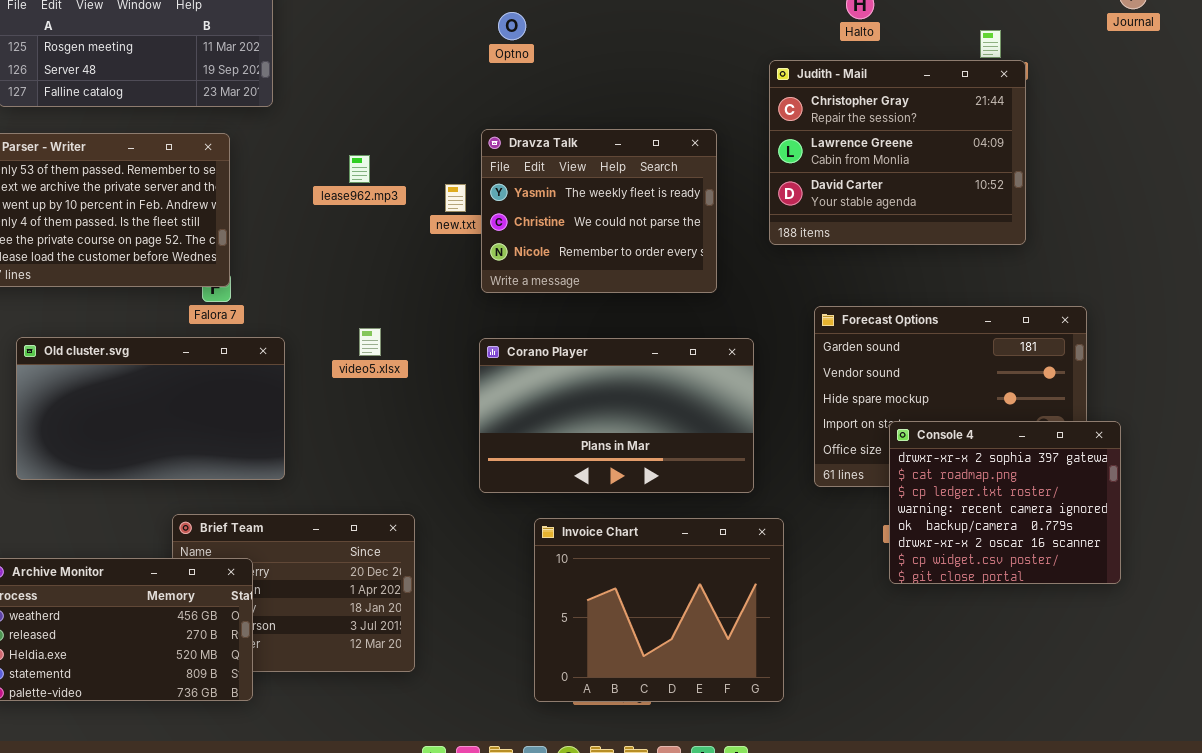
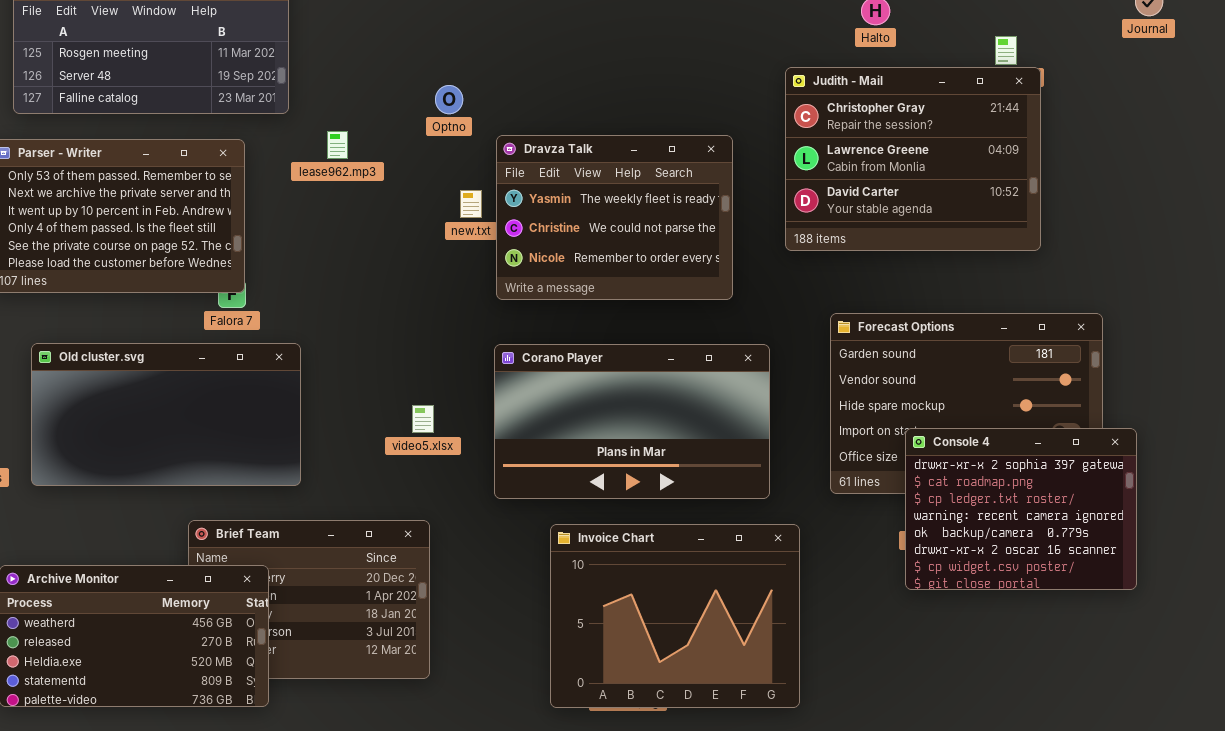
Optno: [498,12,526,40] -> [435,85,463,114], moved
lease962.mp3: [349,155,370,183] -> [327,131,348,159], moved
video5.xlsx: [359,328,381,356] -> [412,405,434,433], moved

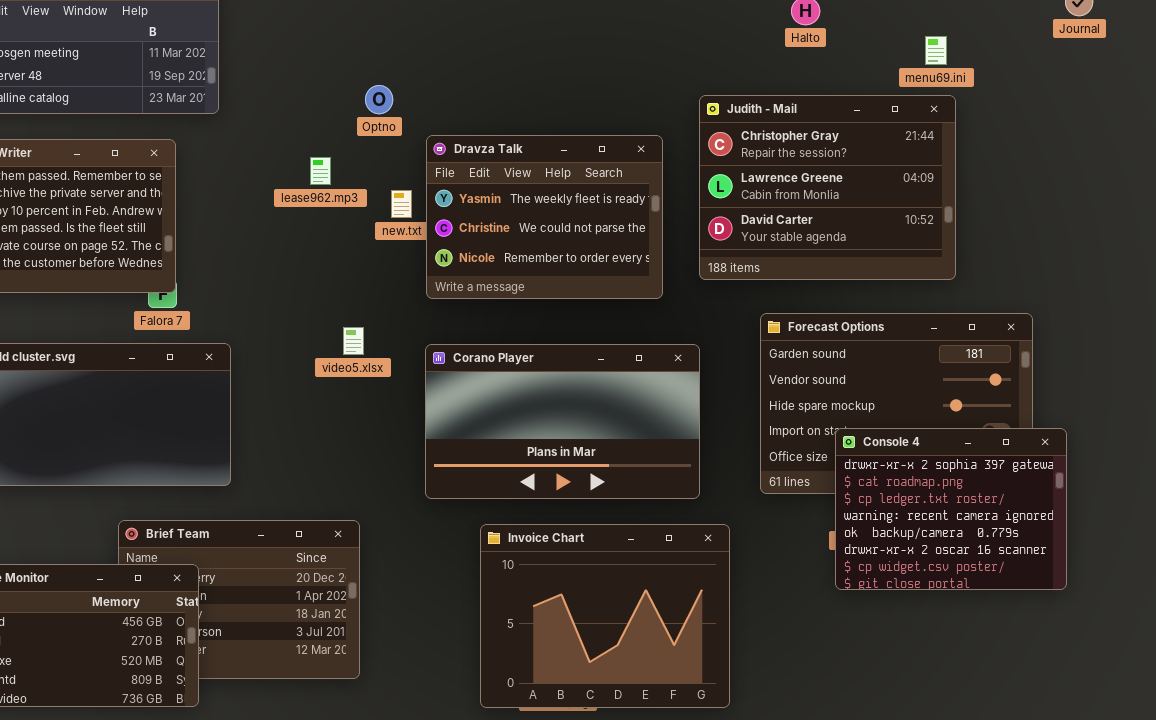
Judith - Mail: [785,67,1041,251] -> [699,95,956,280], moved
lease962.mp3: [327,131,348,159] -> [310,157,331,185], moved
video5.xlsx: [412,405,434,433] -> [343,327,364,355], moved

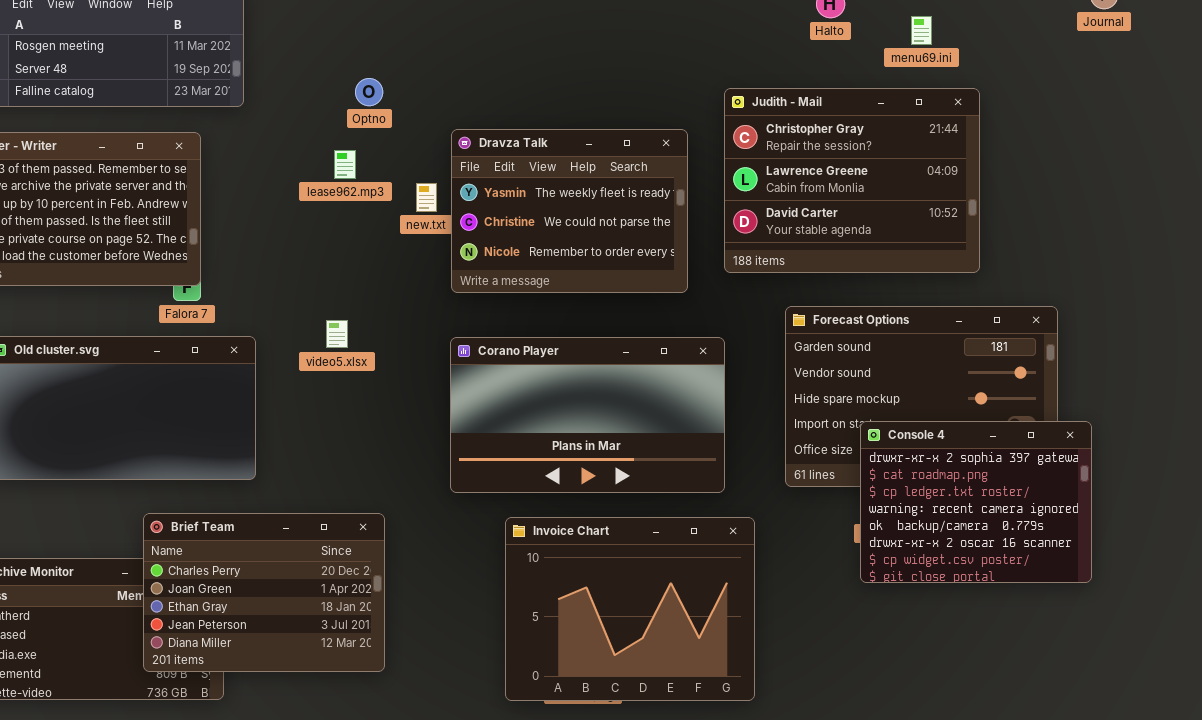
menu69.ini: [925,36,947,65] -> [911,16,932,45], moved
Optno: [365,85,393,114] -> [355,78,383,106], moved
video5.xlsx: [343,327,364,355] -> [326,320,348,348], moved
Brief Team: [118,520,360,679] -> [143,513,385,672], raised

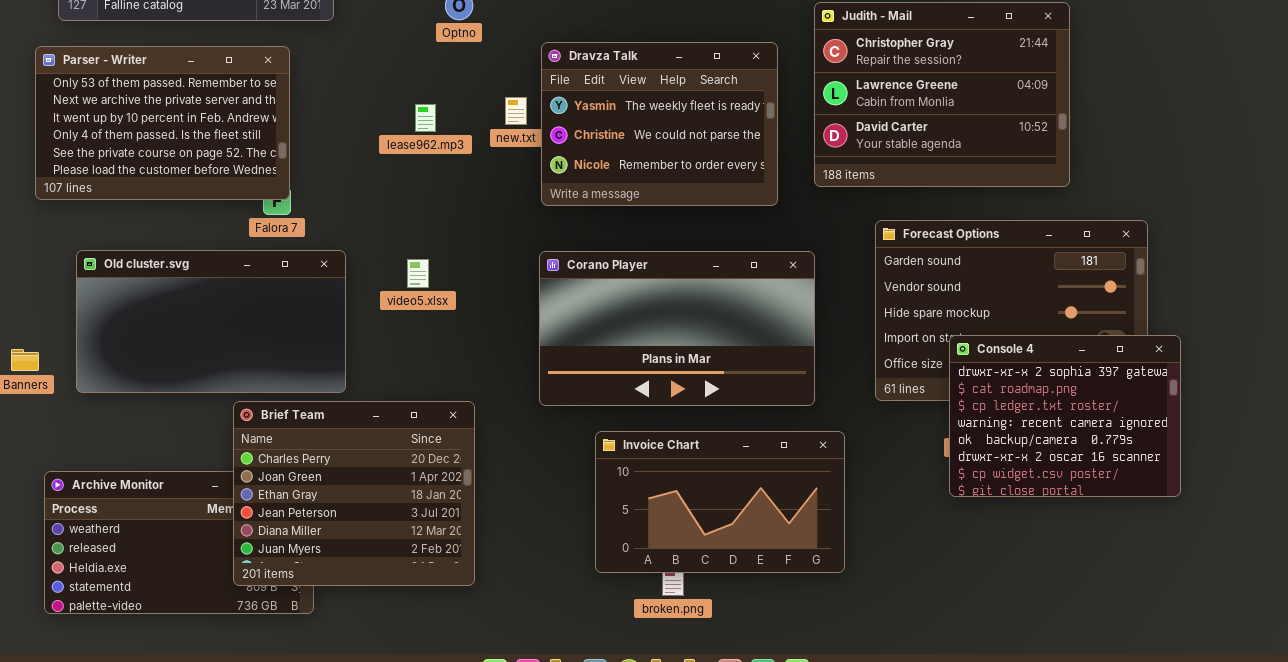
lease962.mp3: [334,150,356,179] -> [415,104,436,132], moved
video5.xlsx: [326,320,348,348] -> [407,259,429,288], moved
Brief Team: [143,513,385,672] -> [233,401,475,586], resized
Invoice Chart: [505,517,755,701] -> [595,431,845,573], resized

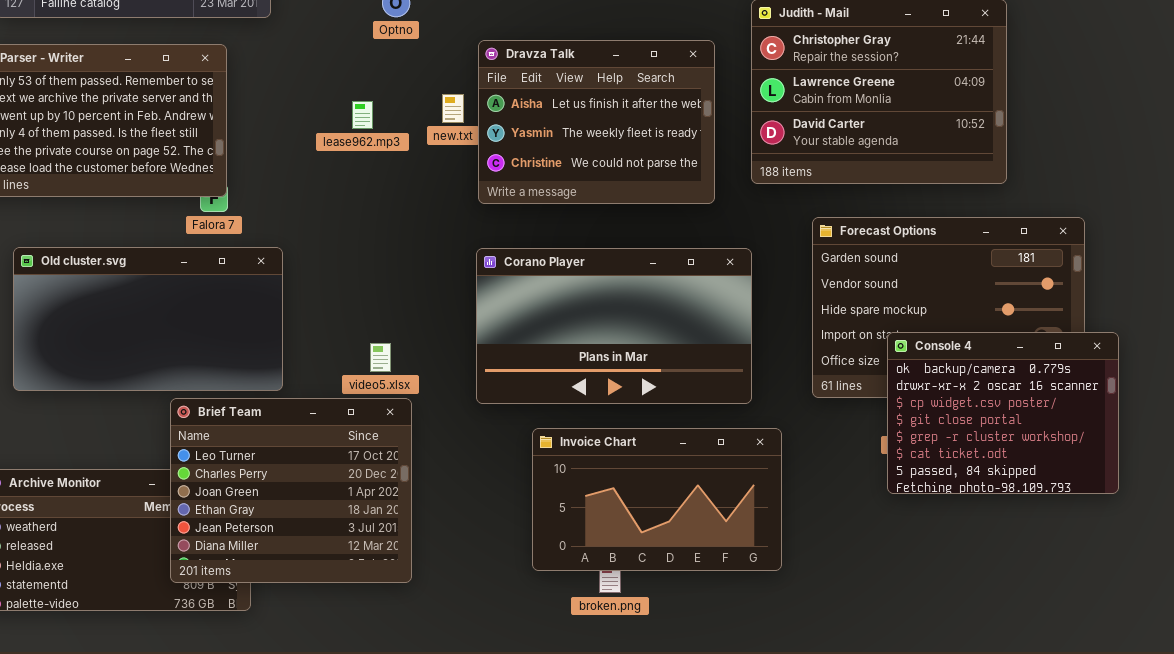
Dravza Talk: [541,42,778,206] -> [478,40,715,204], scrolled up 1 row
video5.xlsx: [407,259,429,288] -> [370,343,391,372], moved
Console 4: [949,335,1181,497] -> [887,332,1119,494], scrolled down 4 rows
Brief Team: [233,401,475,586] -> [170,398,412,583], scrolled up 1 row

